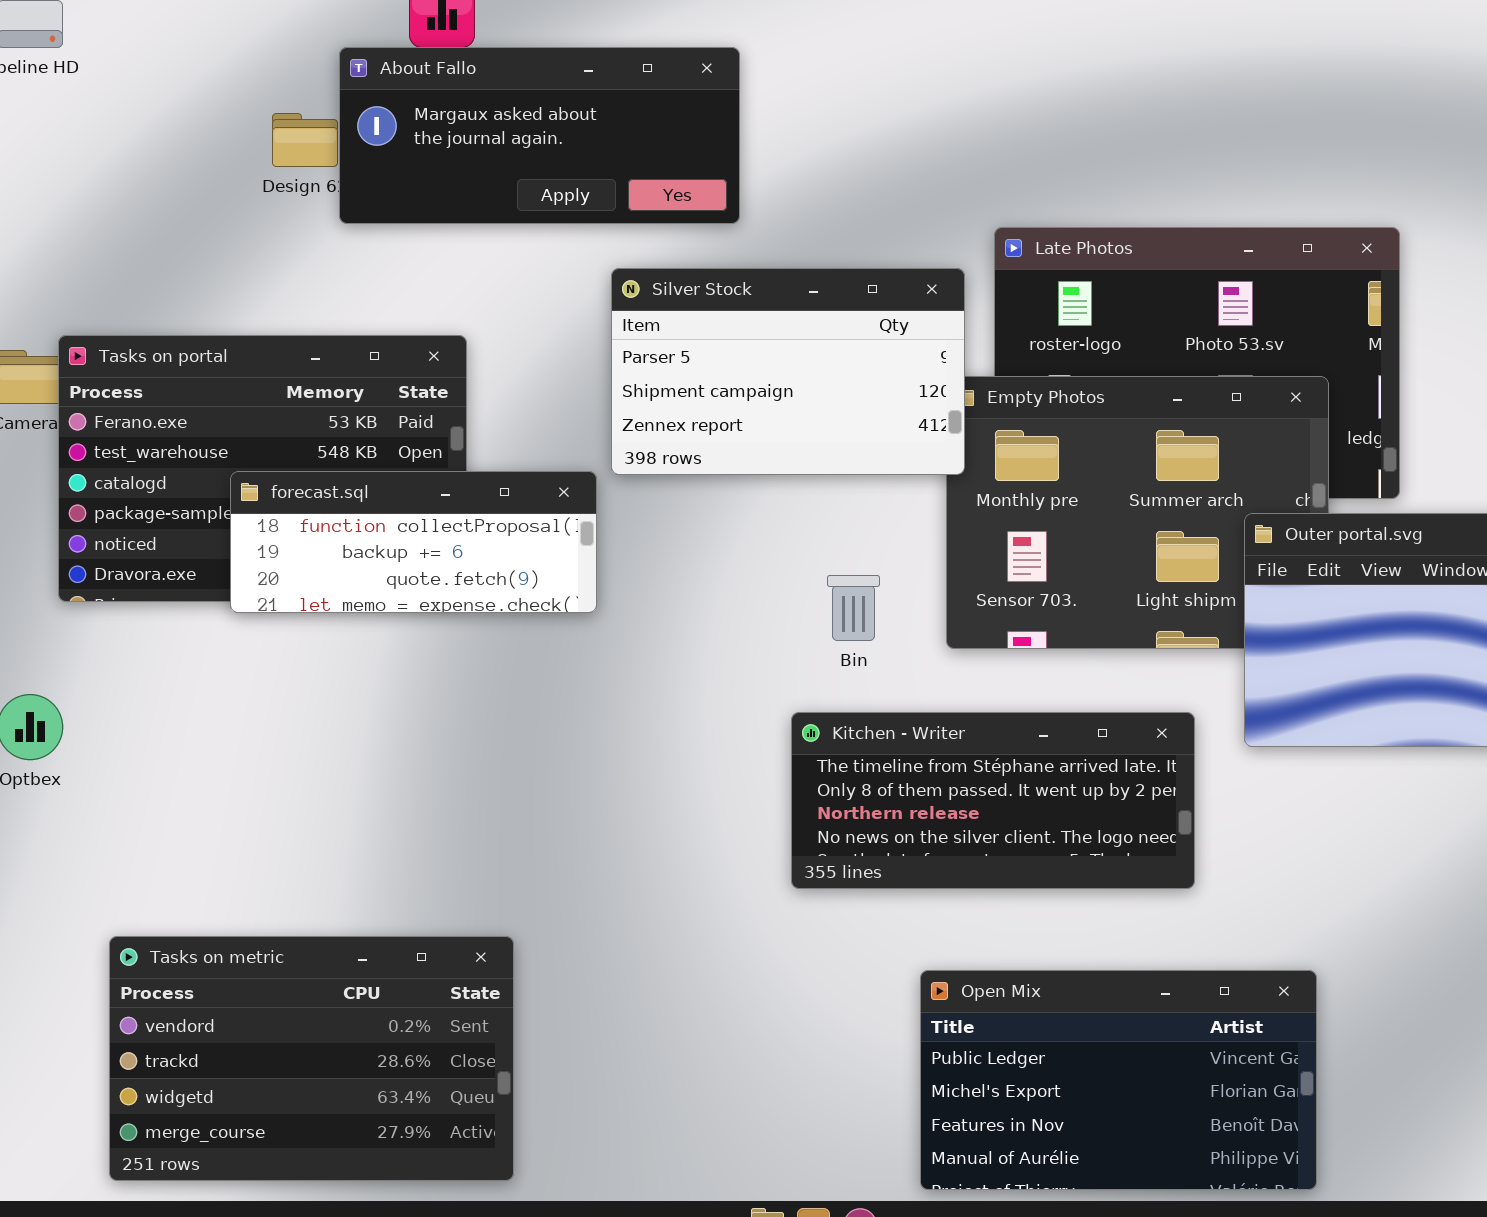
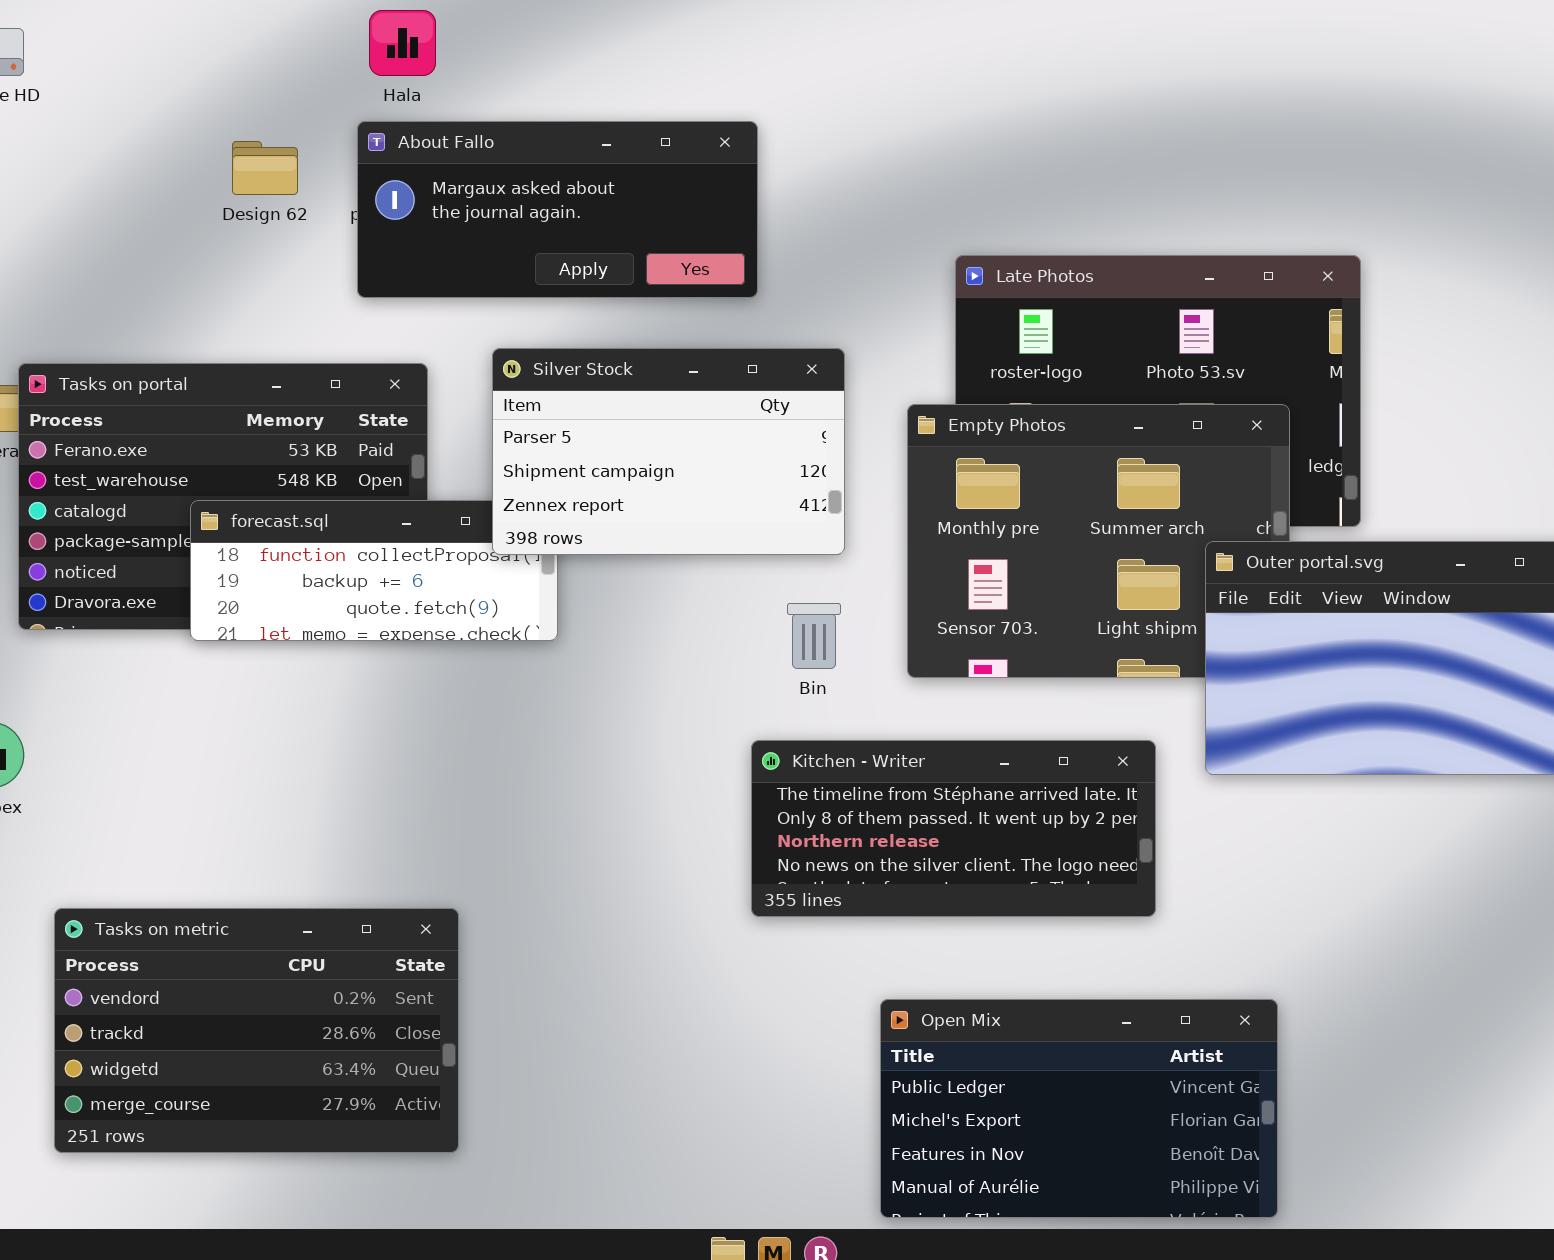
About Fallo: [339,47,740,224] -> [357,121,758,298], moved
Silver Stock: [611,268,965,475] -> [492,348,845,555], moved
Tasks on metric: [109,936,514,1181] -> [54,908,459,1153], moved

